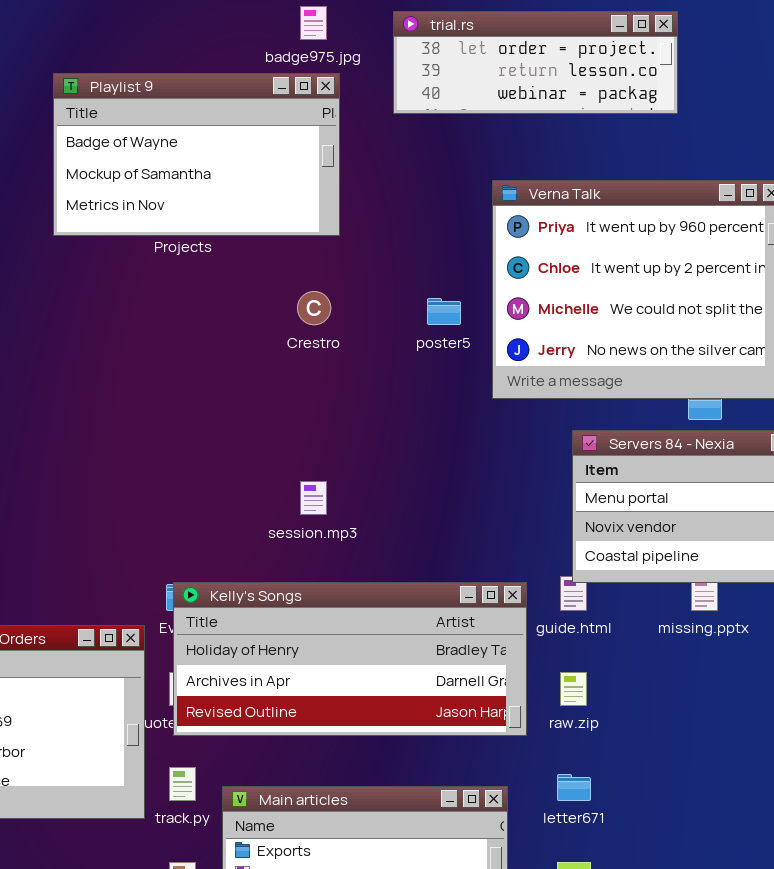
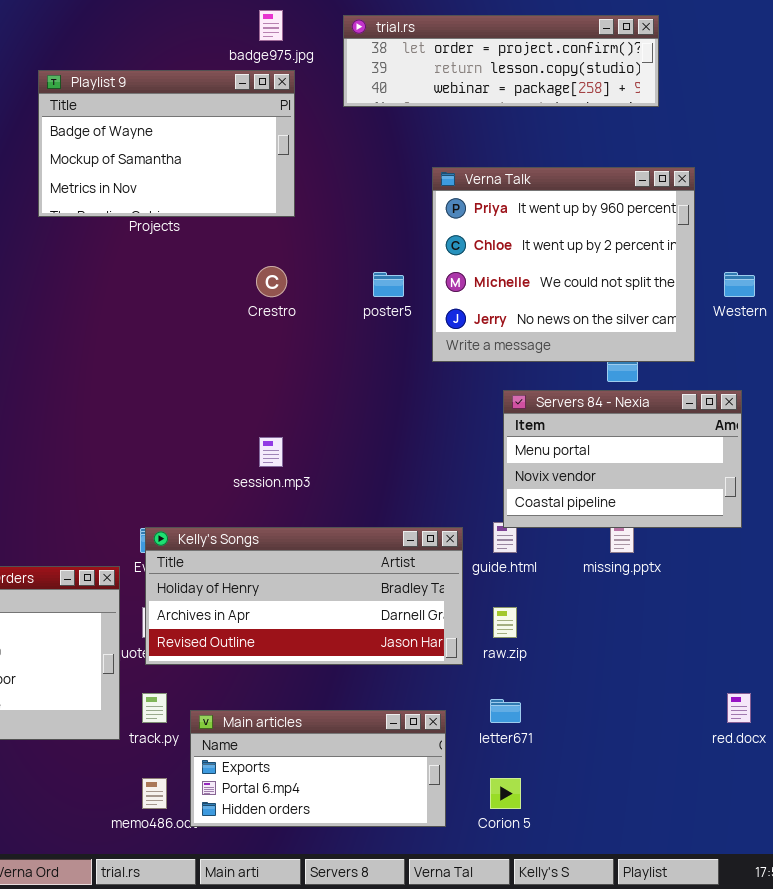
trial.rs: [393,11,678,114] -> [343,15,659,107], resized

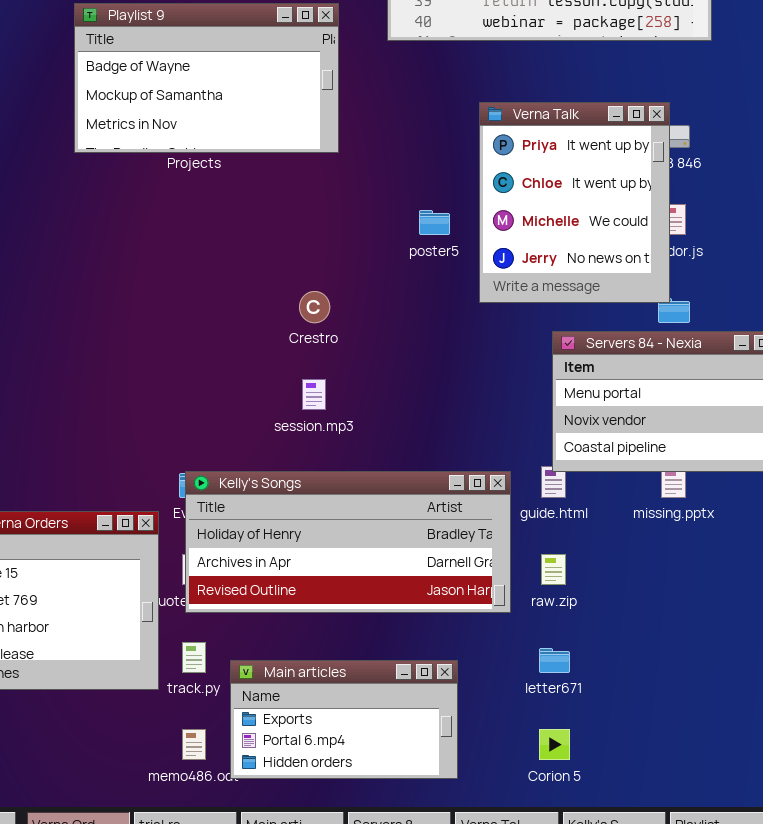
Verna Talk: [432,167,695,362] -> [479,102,670,303], resized
Crestro: [256,266,287,297] -> [299,291,330,323], moved
Main articles: [190,710,446,827] -> [230,660,458,779], resized

